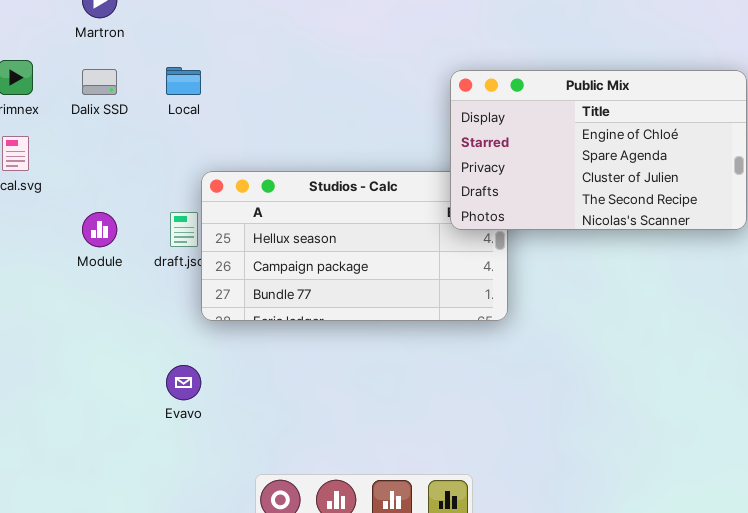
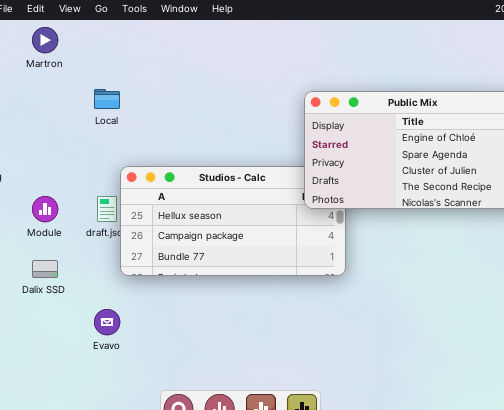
Dalix SSD: [82,69,117,95] -> [32,260,58,278], moved

